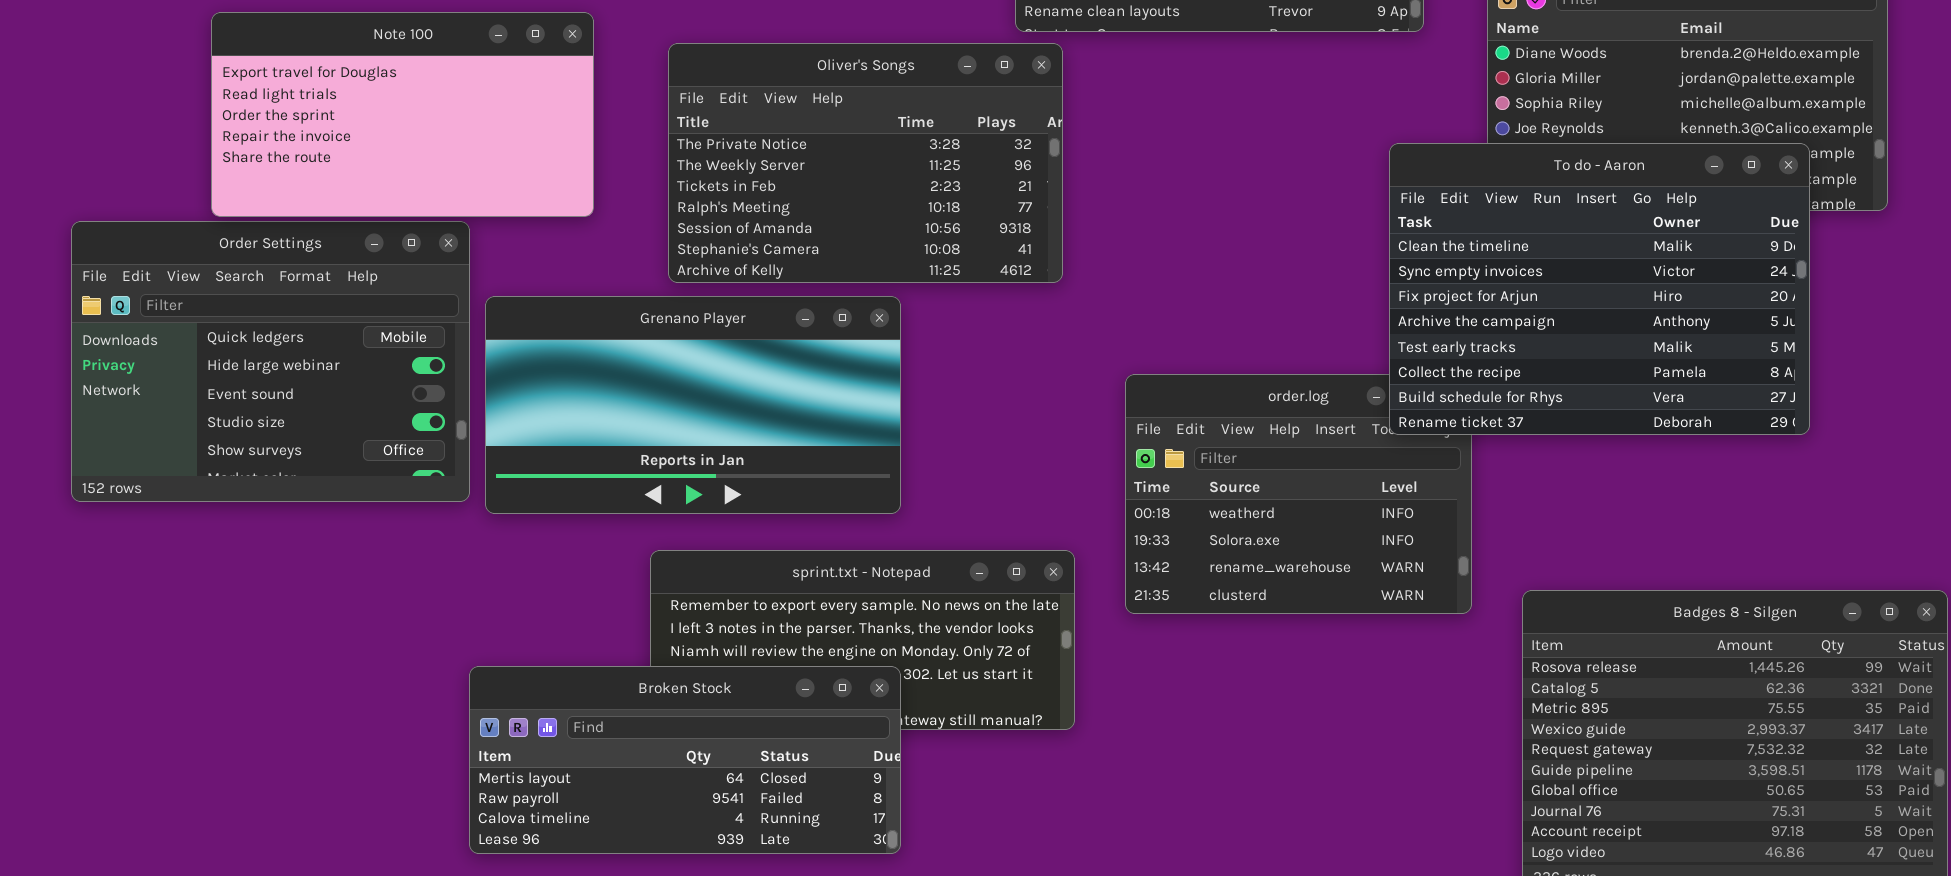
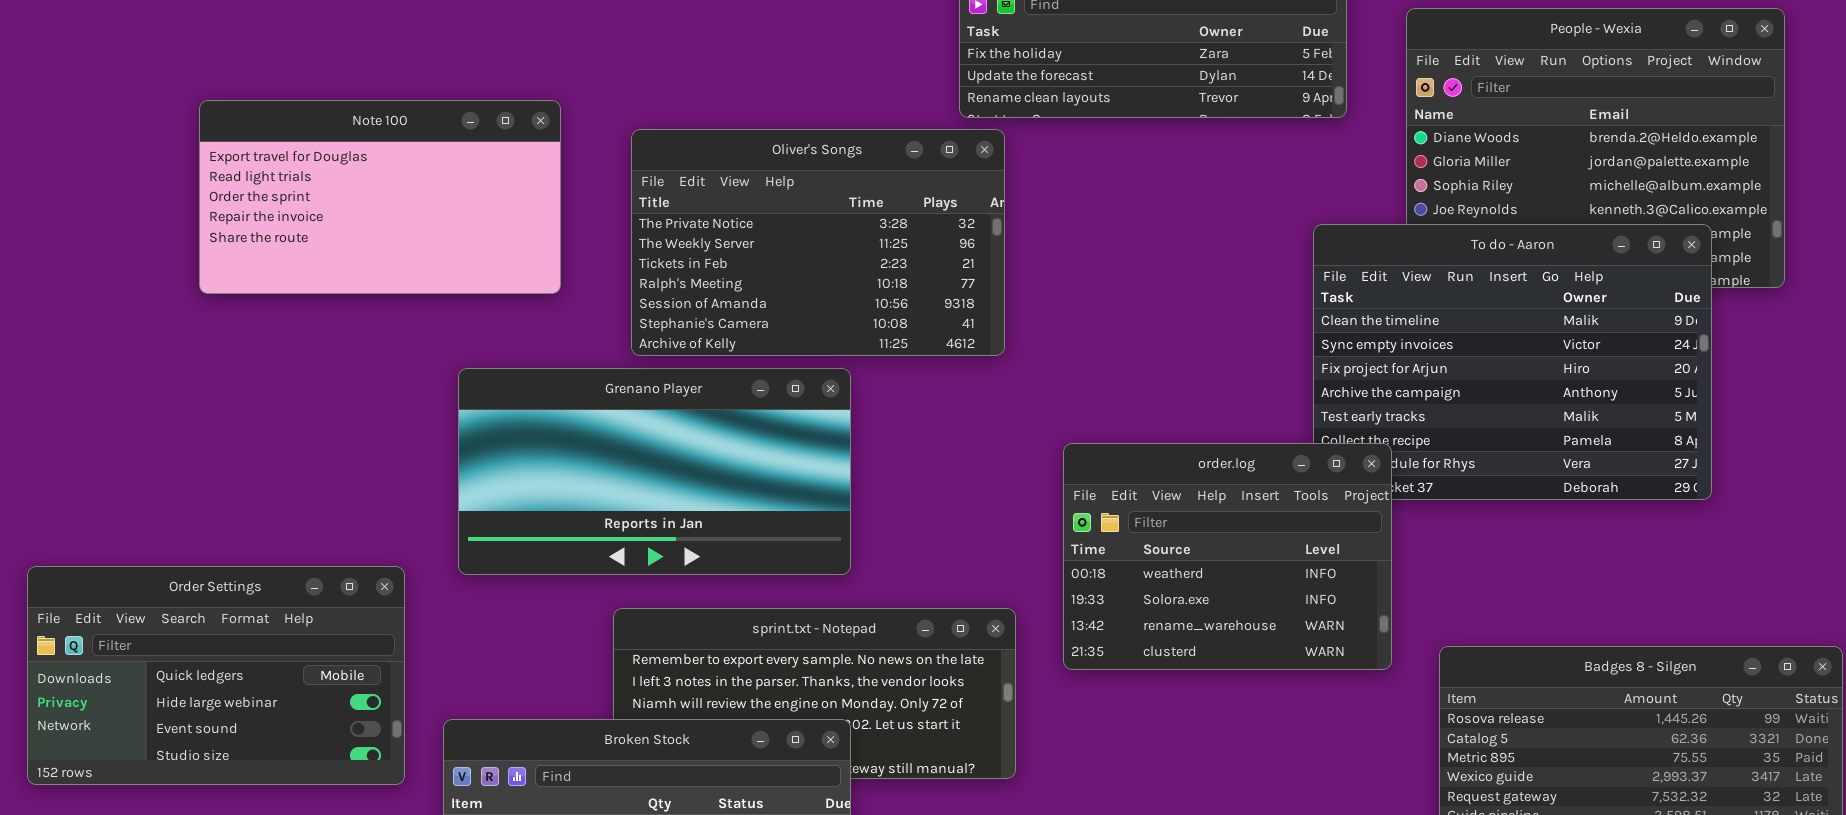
Order Settings: [71,221,470,502] -> [27,566,405,785], moved, resized
order.log: [1125,374,1472,614] -> [1063,443,1392,670], raised

